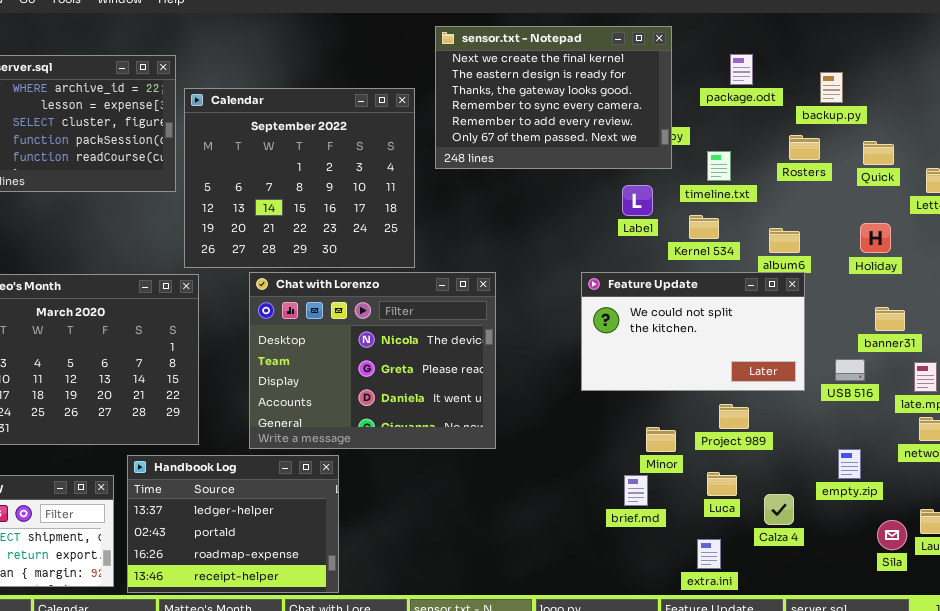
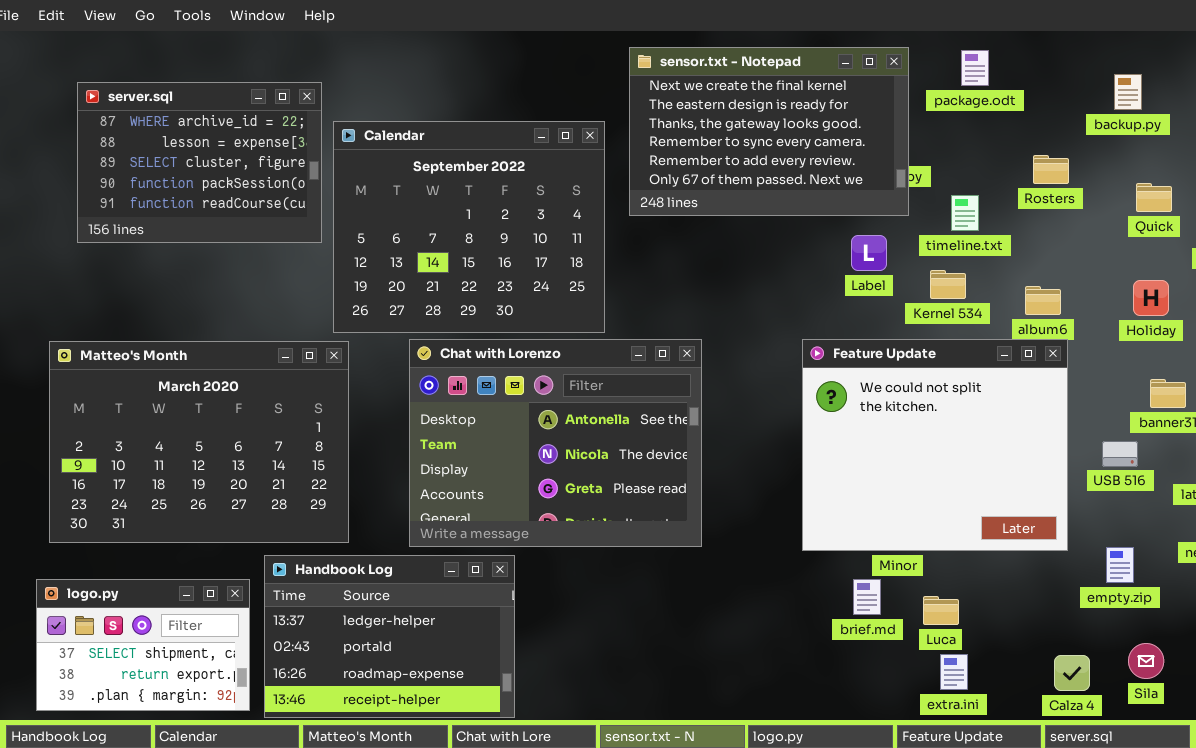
package.odt: [730,54,753,85] -> [961,50,989,86], moved
backup.py: [820,72,843,103] -> [1114,74,1142,110], moved
Rosters: [789,135,820,160] -> [1033,155,1069,184], moved
Chat with Lorenzo: [249,272,496,449] -> [409,339,702,547], scrolled up 1 row
Feature Update: [581,272,805,391] -> [802,339,1068,551], resized
Luca: [707,472,737,496] -> [923,596,959,625], moved
Calza 4: [764,494,794,525] -> [1054,655,1090,691], moved
Sila: [877,520,907,550] -> [1128,643,1164,679], moved

